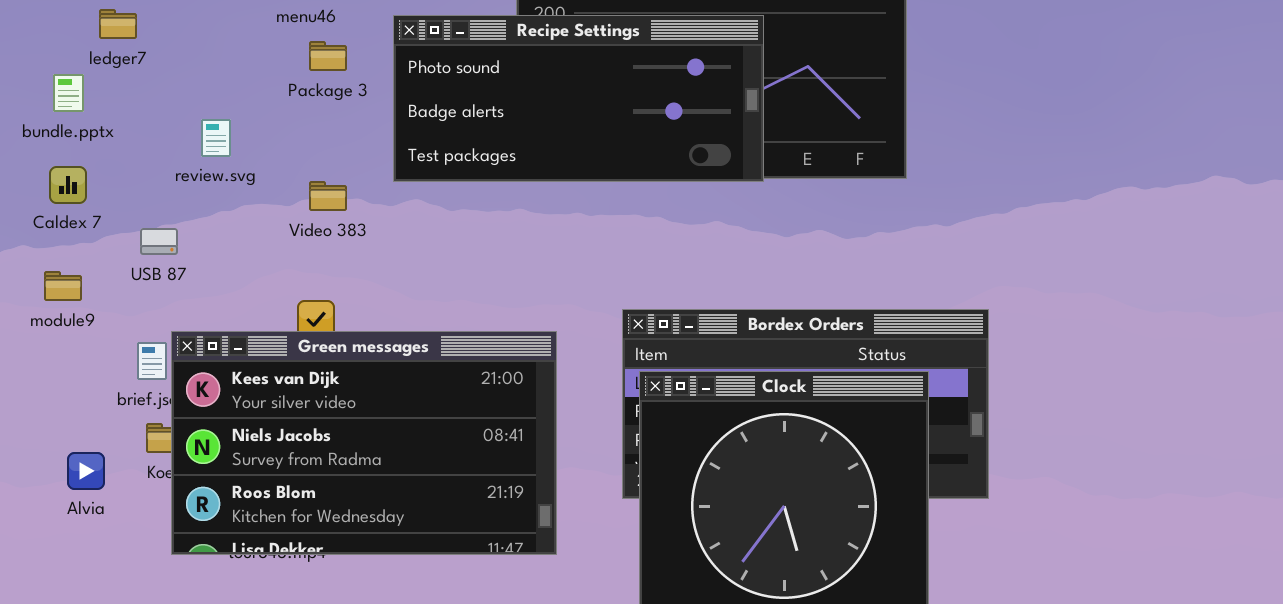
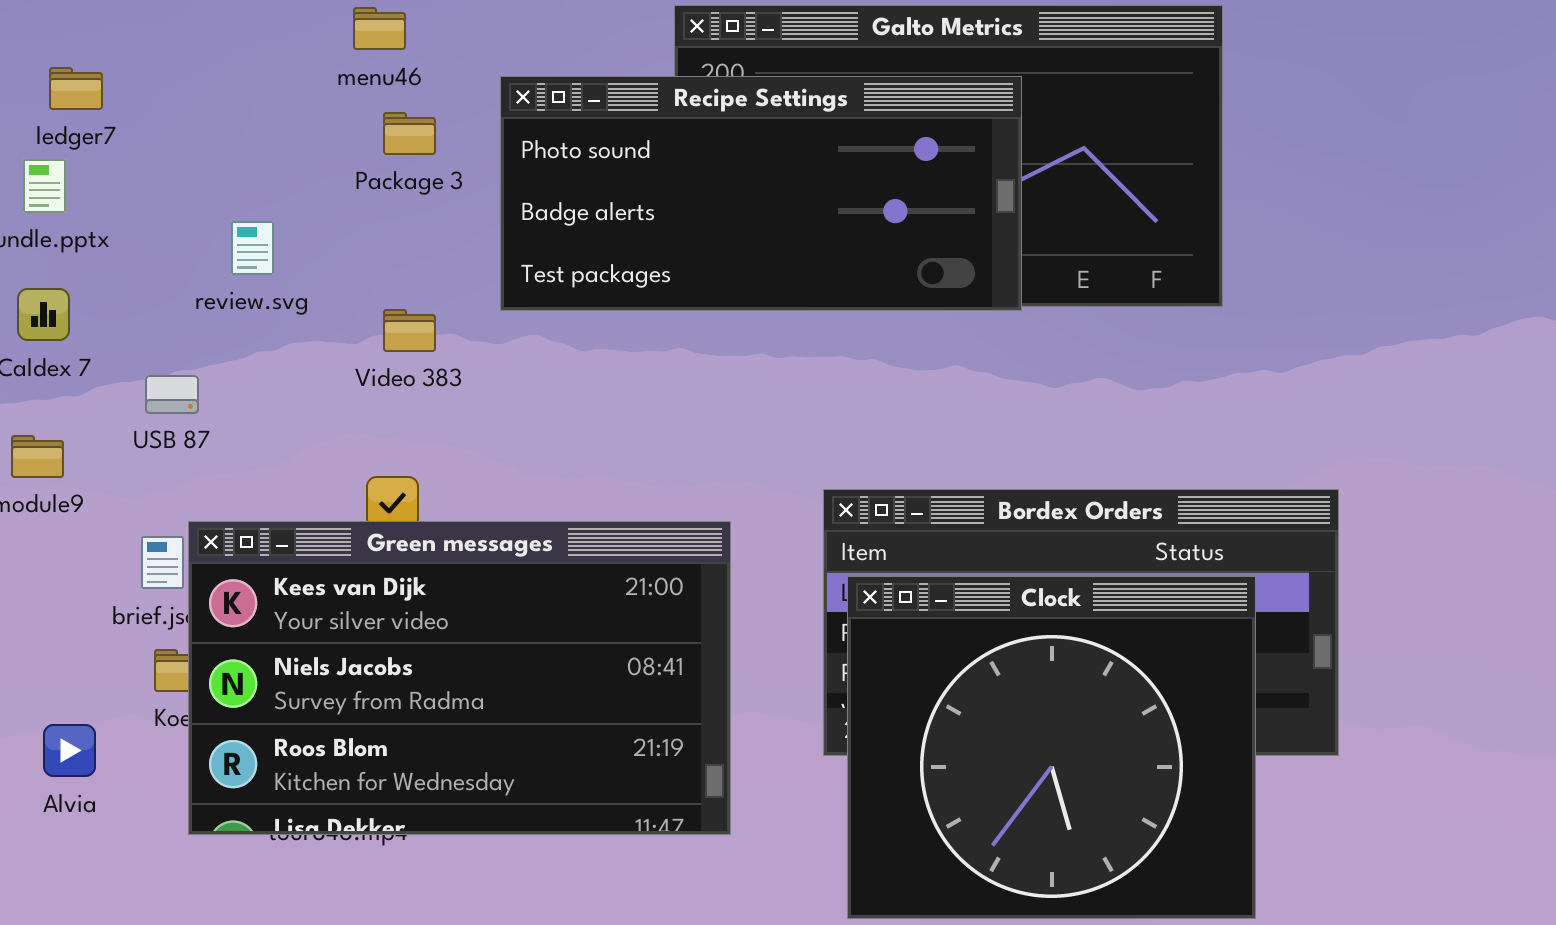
ledger7: [99,9,137,39] -> [49,67,103,110], moved
Alvia: [67,452,105,490] -> [43,724,96,777], moved

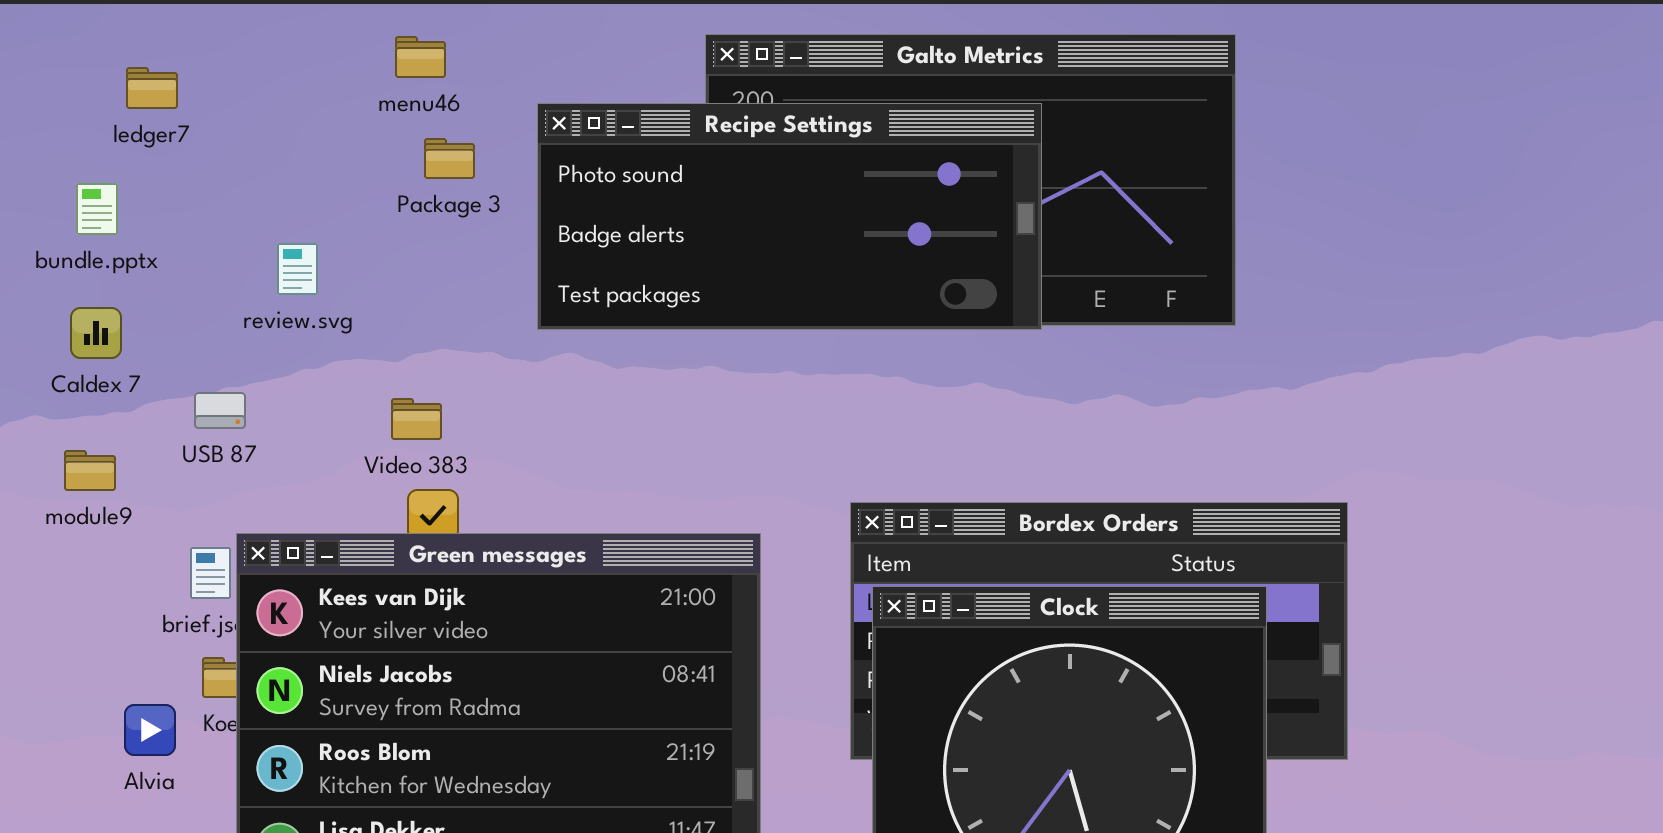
ledger7: [49,67,103,110] -> [126,67,178,109], moved
Video 383: [383,309,436,352] -> [391,398,442,440], moved
Alvia: [43,724,96,777] -> [124,704,176,756], moved

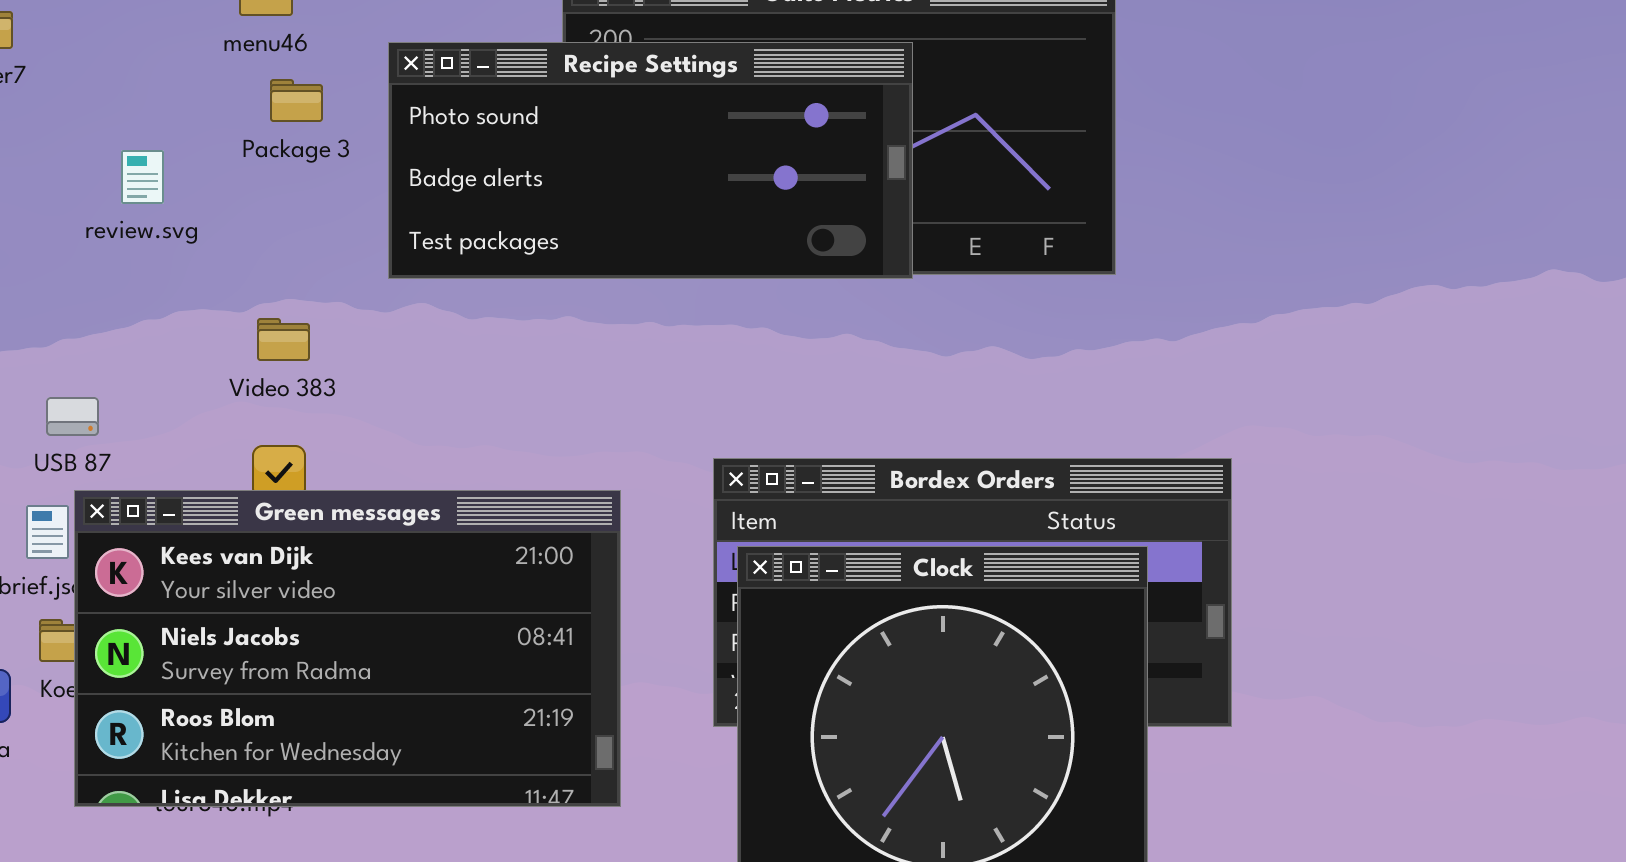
review.svg: [277,243,318,295] -> [121,150,164,204], moved
USB 87: [194,392,246,429] -> [46,397,99,436], moved
Video 383: [391,398,442,440] -> [257,318,310,361], moved

